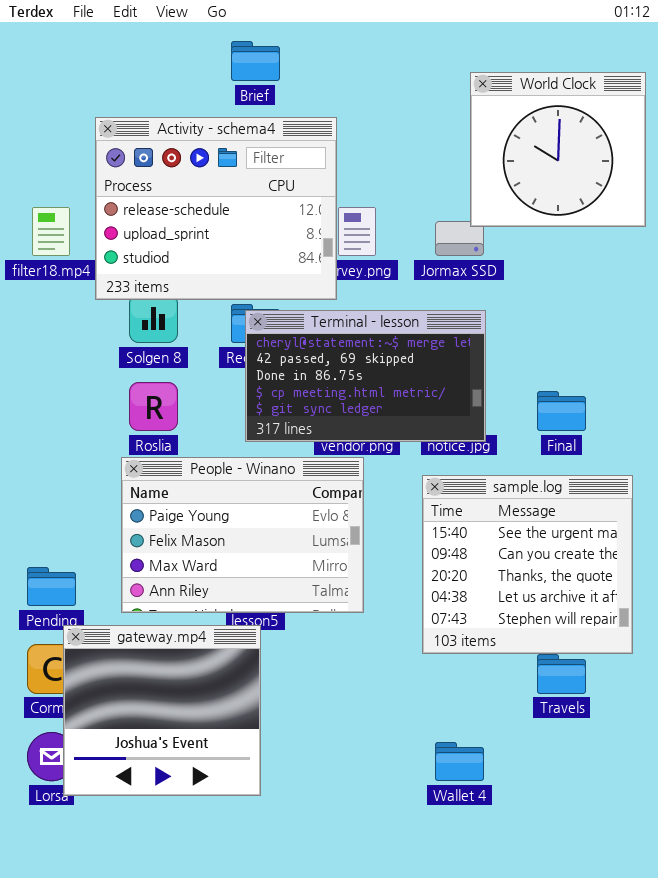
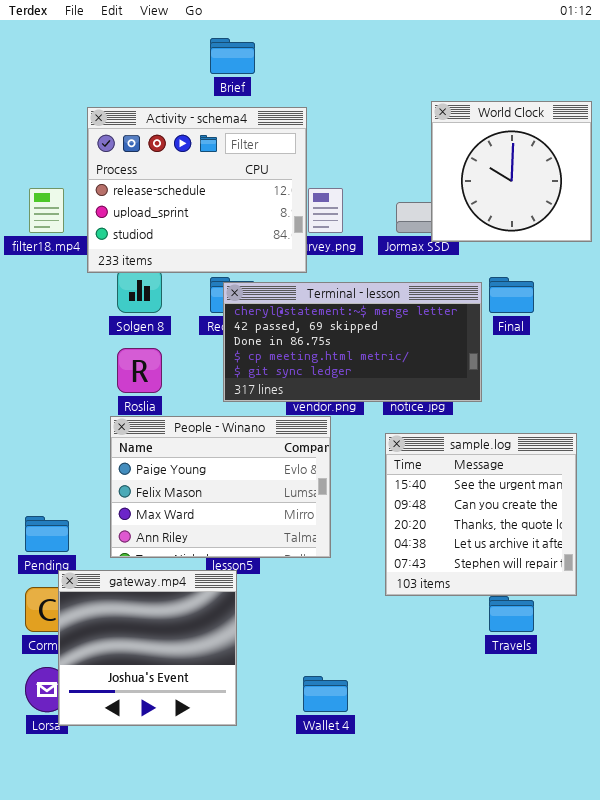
World Clock: [470,72,646,227] -> [431,101,592,242], moved
Terminal - lesson: [245,310,486,442] -> [223,282,482,402], resized
Final: [537,391,586,431] -> [489,277,534,313], moved
Wallet 4: [435,742,484,781] -> [303,676,348,712], moved

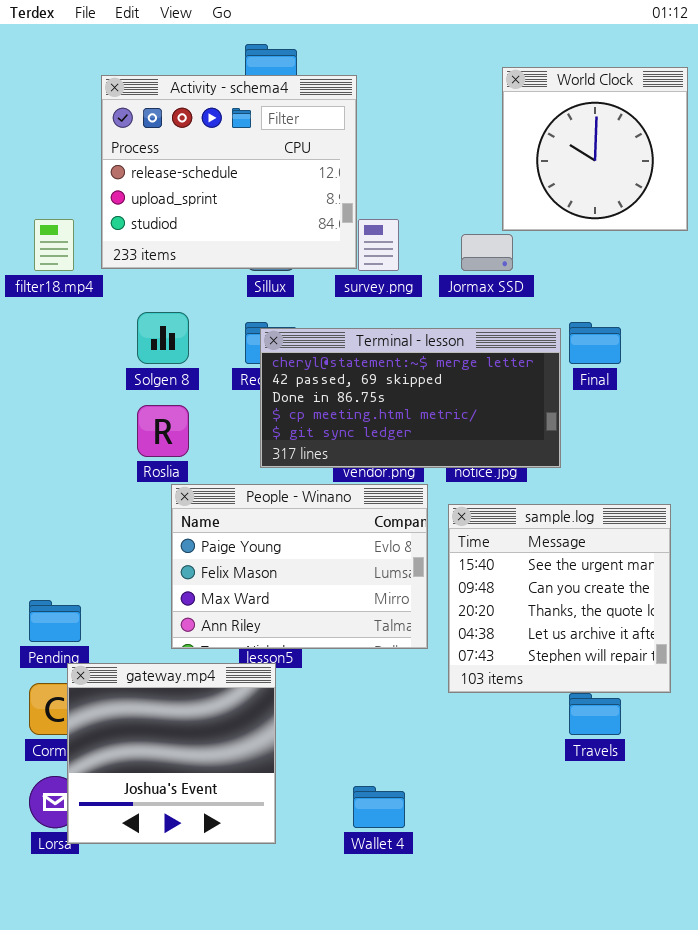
World Clock: [431,101,592,242] -> [502,67,688,231], moved
Activity - schema4: [87,107,307,273] -> [101,75,357,269], moved
People - Winano: [110,416,331,558] -> [171,484,428,649], moved

